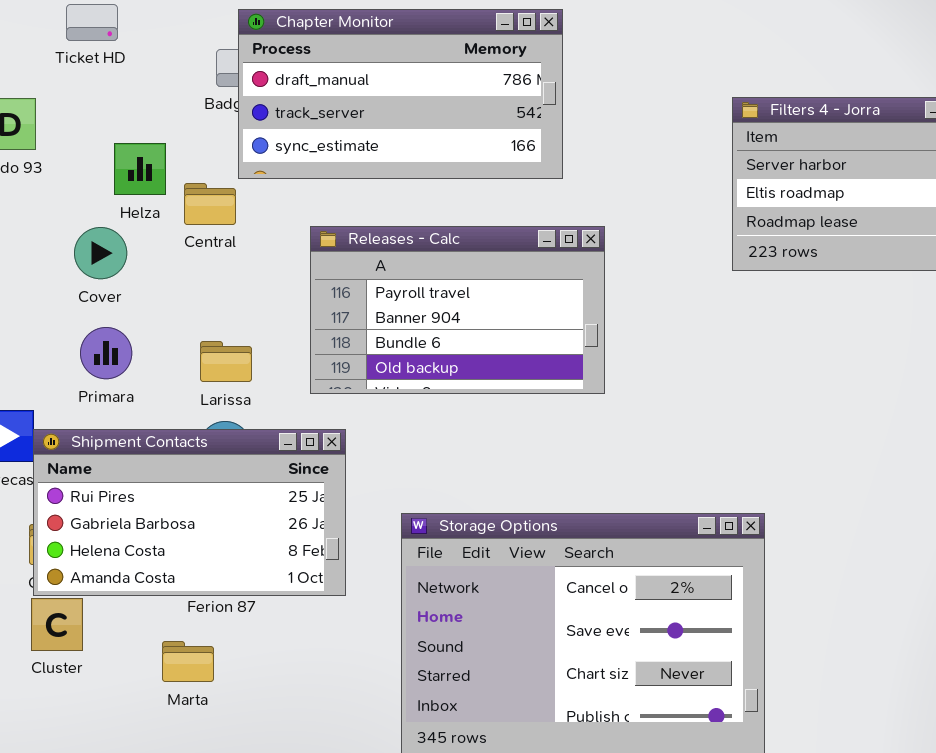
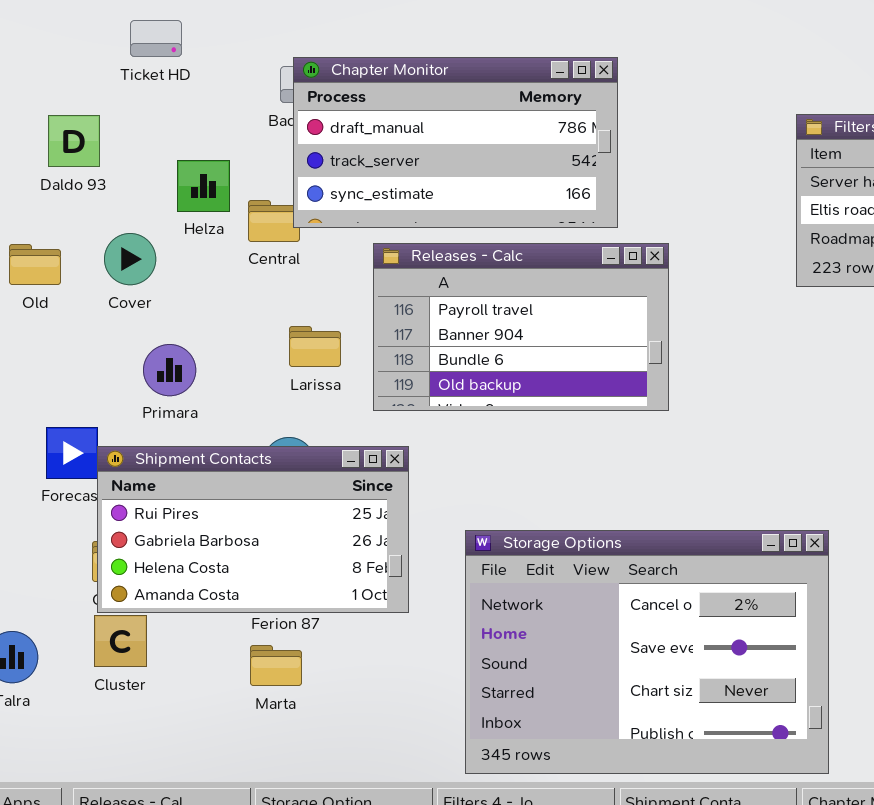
Chapter Monitor: [238,9,563,179] -> [293,57,618,228], moved
Cover: [74,227,127,279] -> [104,233,156,285], moved
Larissa: [200,341,252,382] -> [289,326,341,367], moved
Marta: [162,641,214,682] -> [250,645,302,686], moved

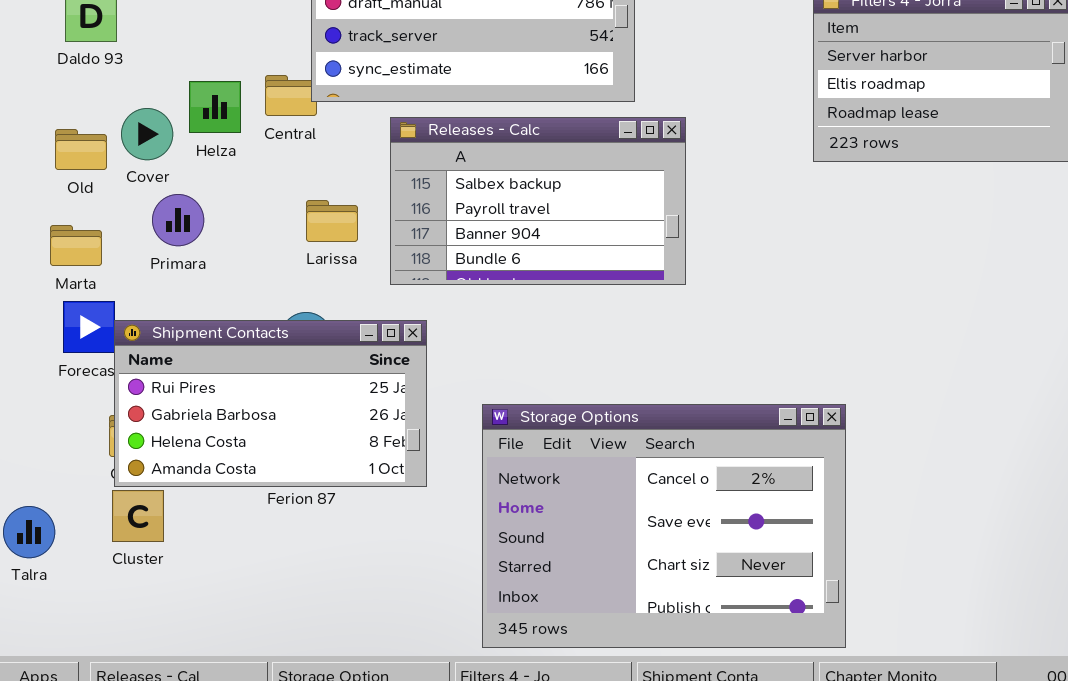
Helza: [177,160,230,212] -> [189,81,241,133], moved
Releases - Calc: [373,243,669,411] -> [390,117,686,285], scrolled up 1 row
Old: [9,244,61,285] -> [55,129,107,170], moved
Primara: [143,344,196,396] -> [152,194,204,246], moved
Marta: [250,645,302,686] -> [50,225,102,266], moved

